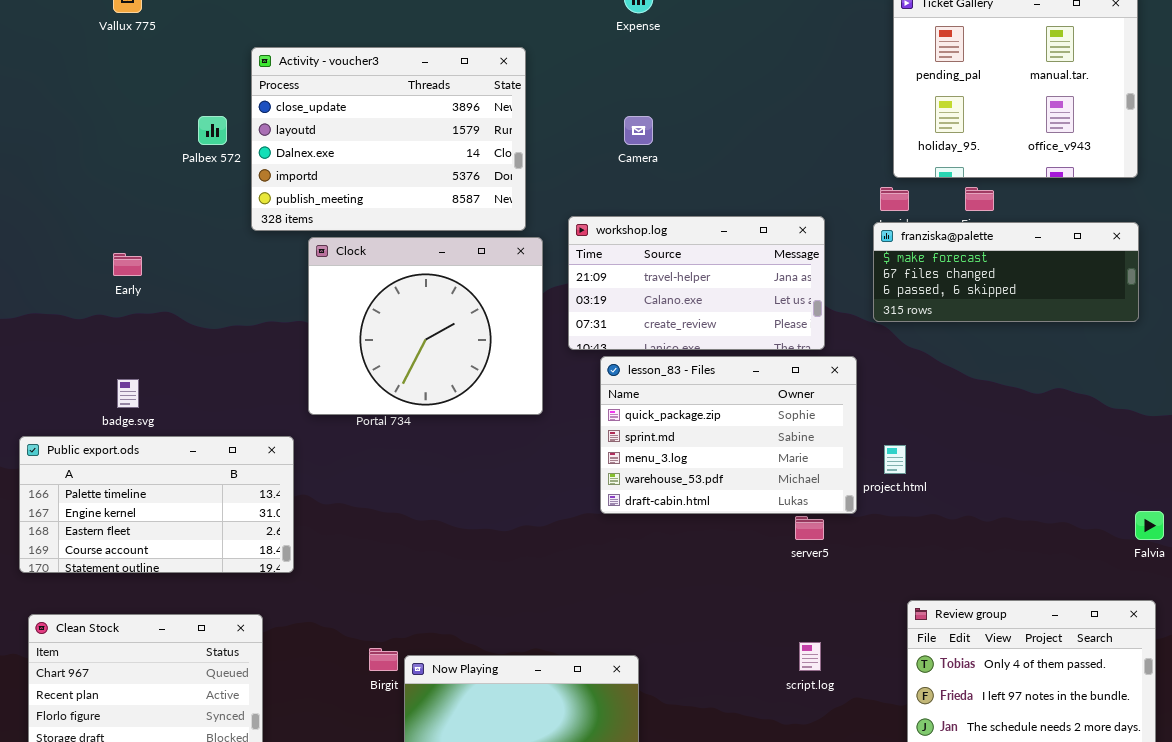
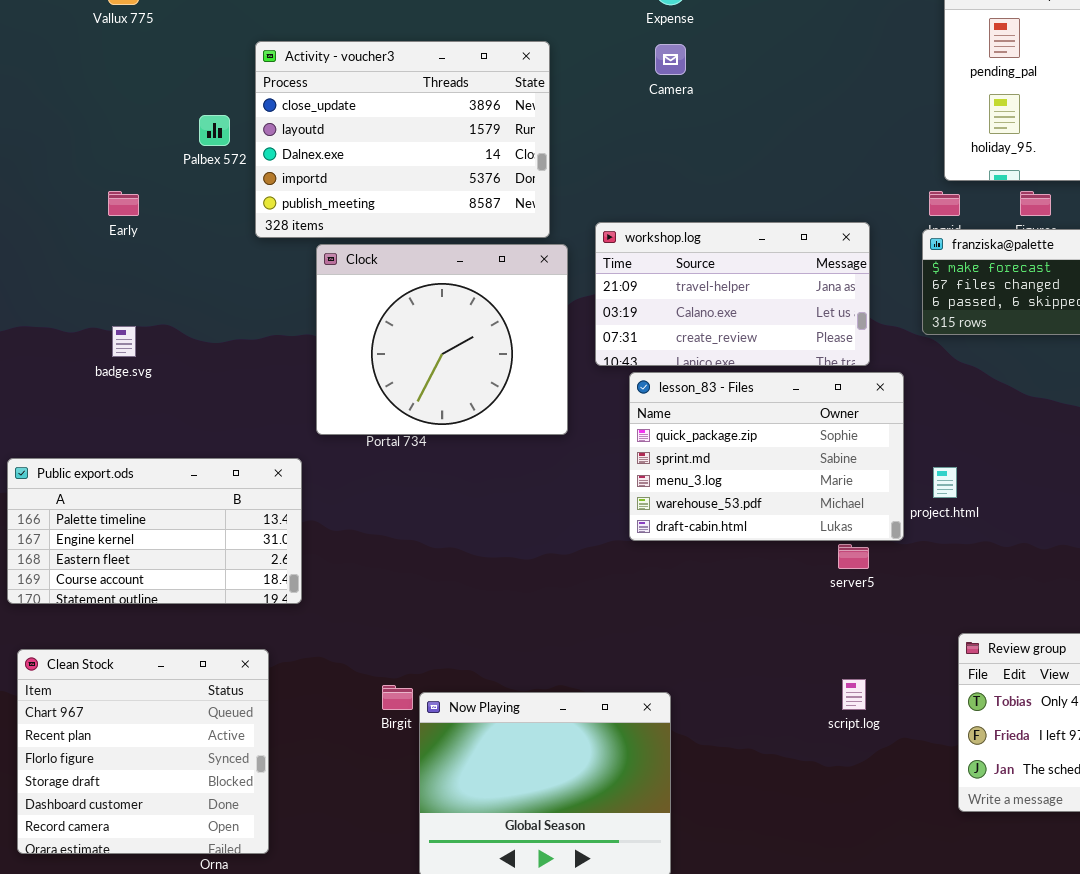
Camera: [624,116,653,145] -> [655,44,686,75], moved
Early: [113,253,142,276] -> [108,191,139,216], moved
badge.svg: [117,379,139,408] -> [112,326,136,357], moved

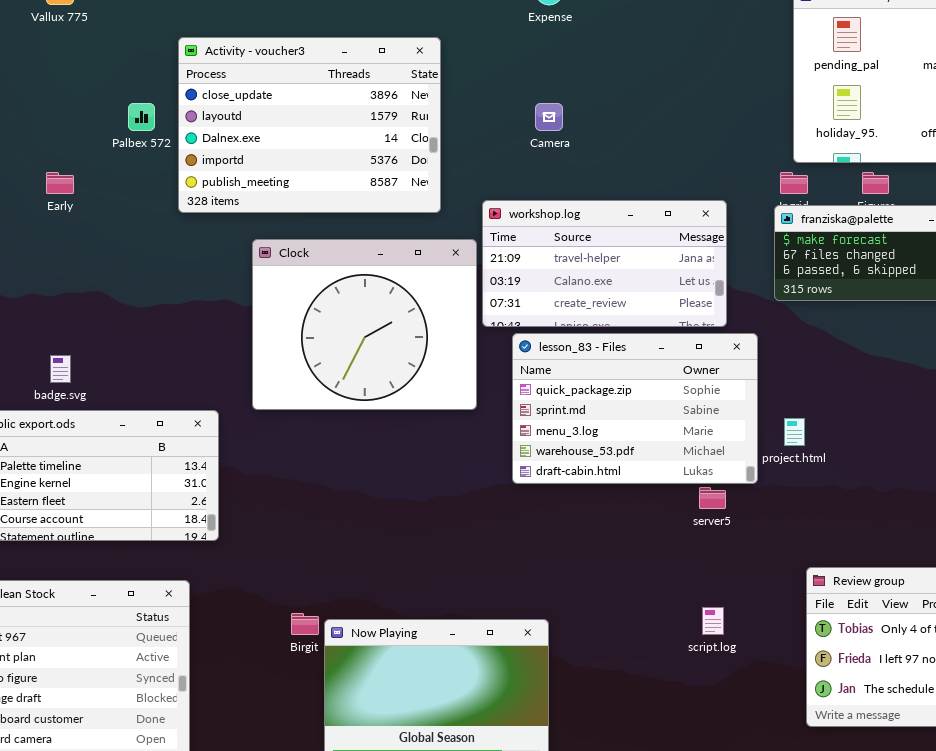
Camera: [655,44,686,75] -> [535,103,563,131], moved
Clock: [316,244,568,435] -> [252,239,477,410], moved
badge.svg: [112,326,136,357] -> [50,355,71,383], moved

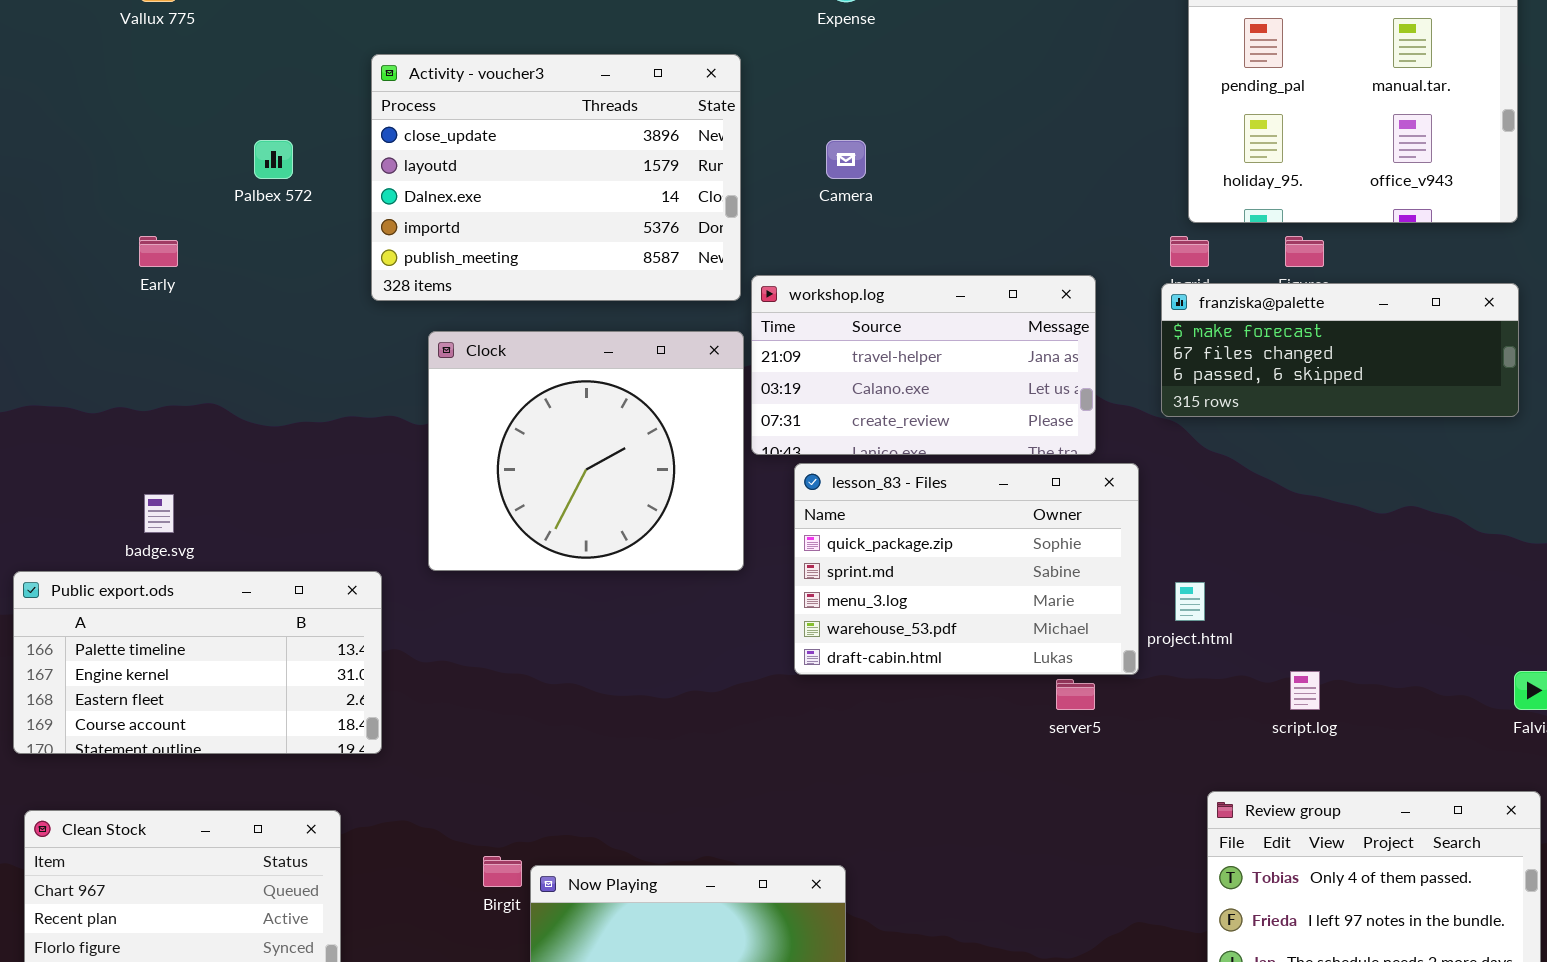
Activity - voucher3: [178,37,441,213] -> [371,54,741,301], moved
script.log: [702,607,724,635] -> [1290,671,1320,710], moved

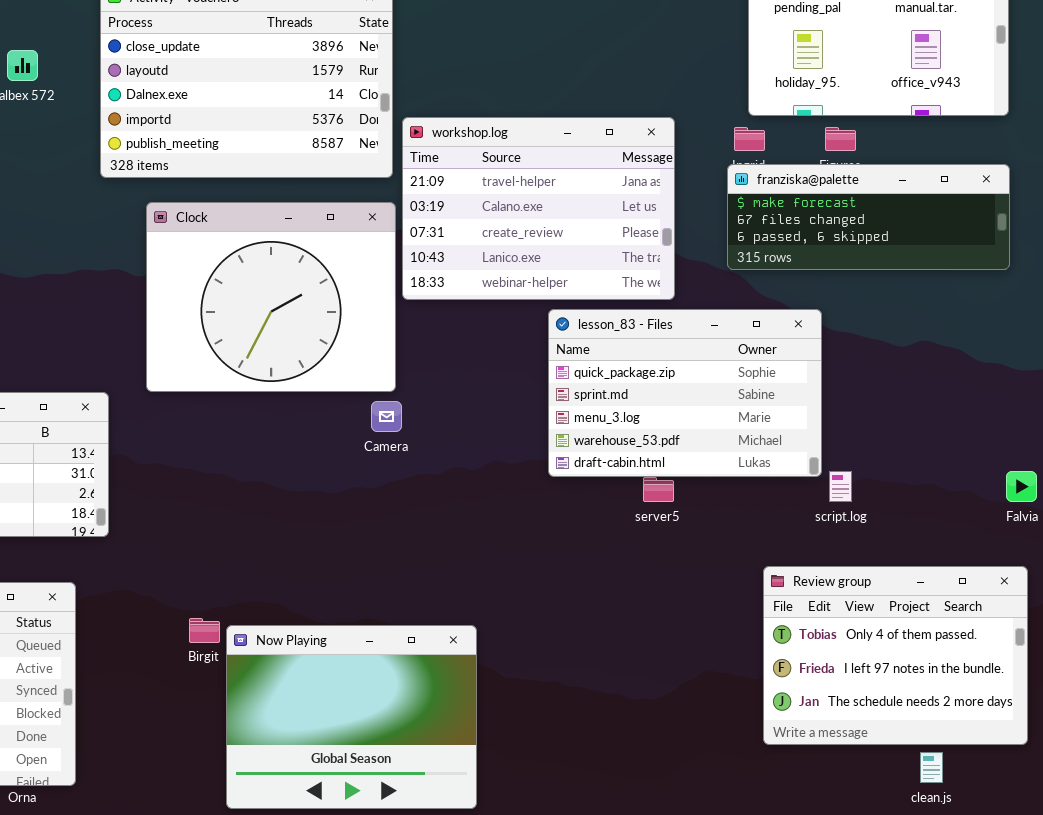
Camera: [826,140,866,179] -> [371,401,402,432], moved
workshop.log: [751,275,1096,455] -> [402,117,675,300], resized
lesson_83 - Files: [794,463,1139,675] -> [548,309,822,477], moved

